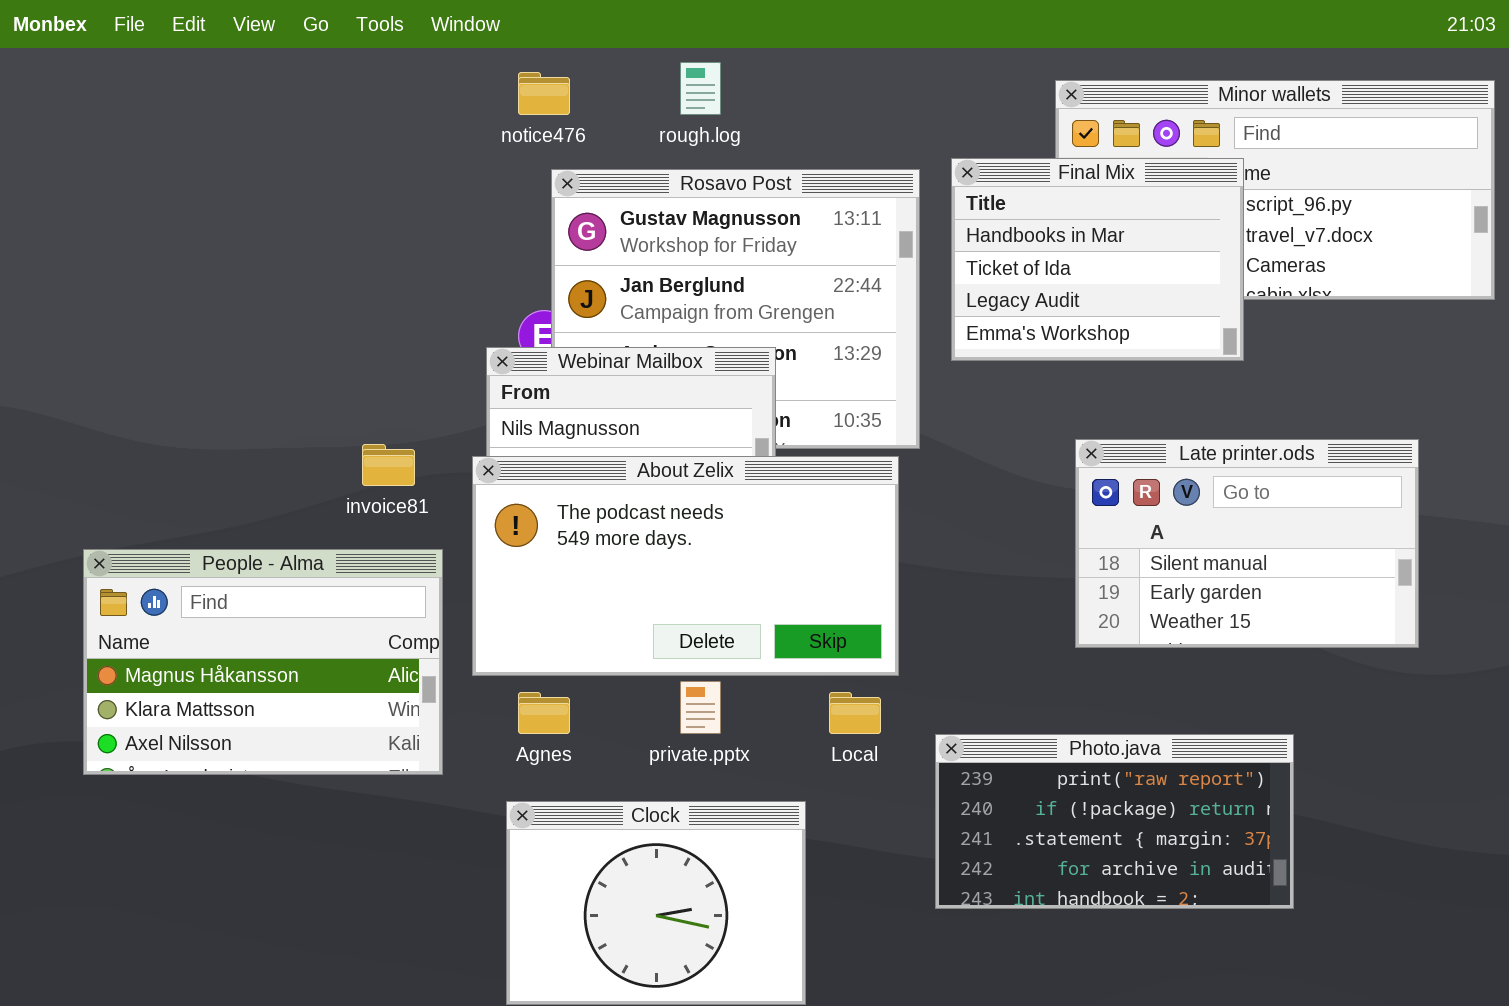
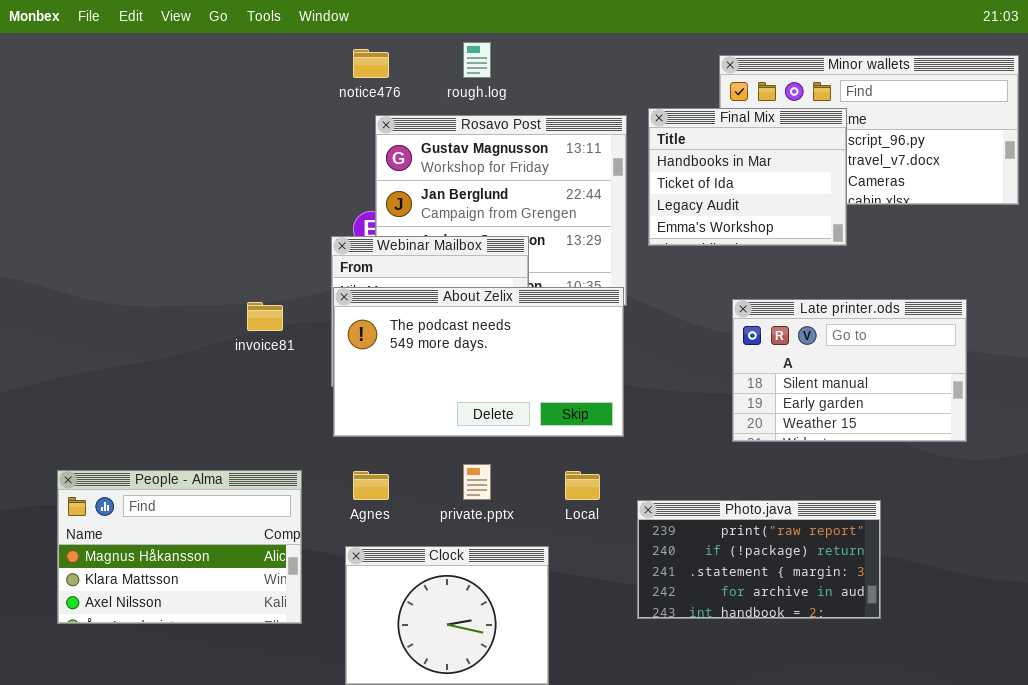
About Zelix: [472,456,899,676] -> [333,287,624,437], moved
People - Alma: [83,549,443,775] -> [57,470,302,624], moved

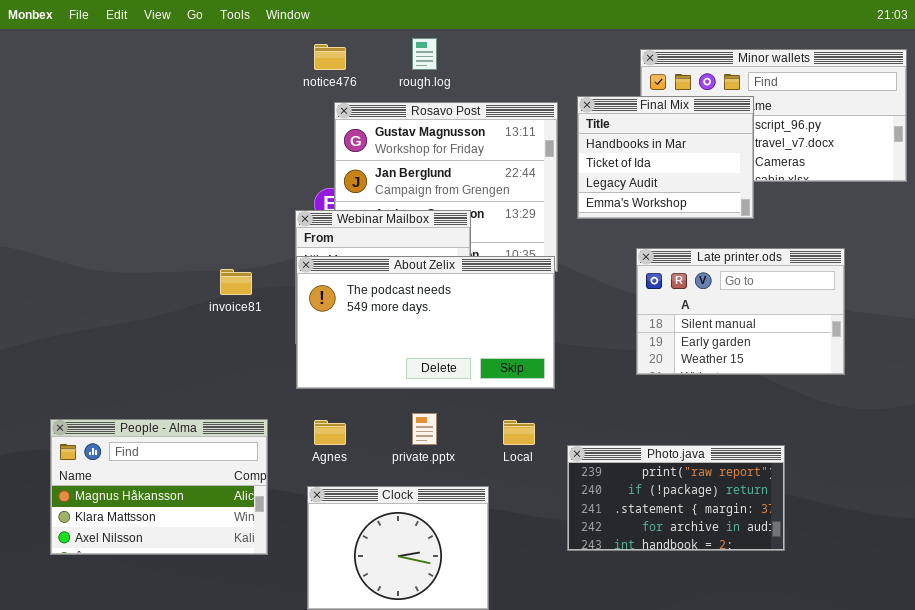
Late printer.ods: [732,299,967,442] -> [636,248,845,375], moved

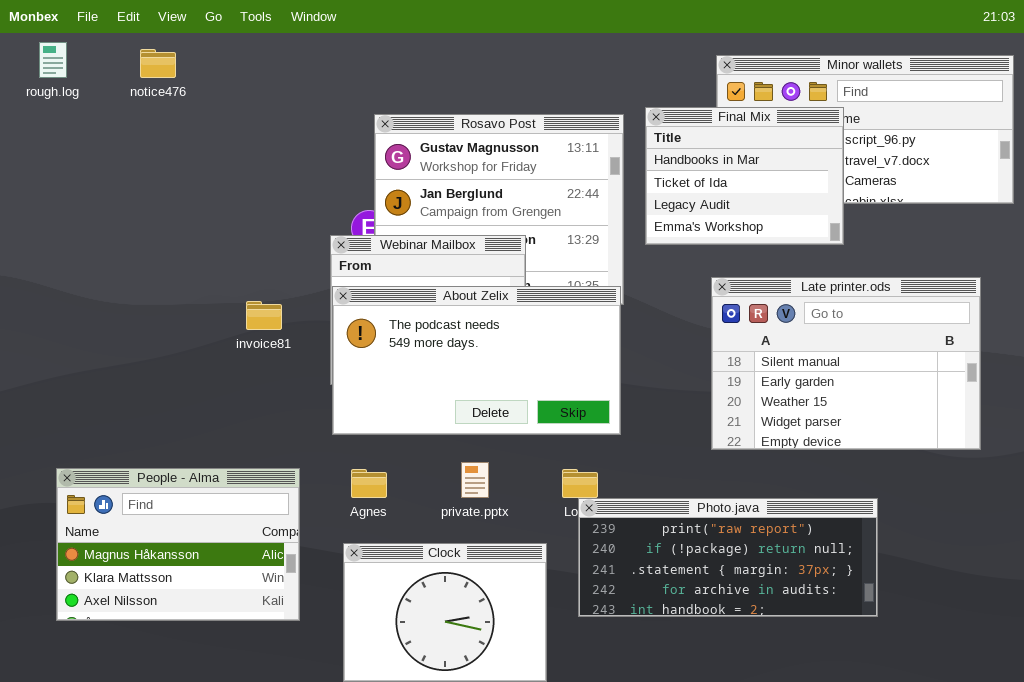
rough.log: [412,38,437,70] -> [39,42,67,78], moved
notice476: [314,44,346,70] -> [140,49,176,78], moved
Late printer.ods: [636,248,845,375] -> [711,277,981,450], resized
Photo.java: [567,445,785,551] -> [578,498,878,617], resized

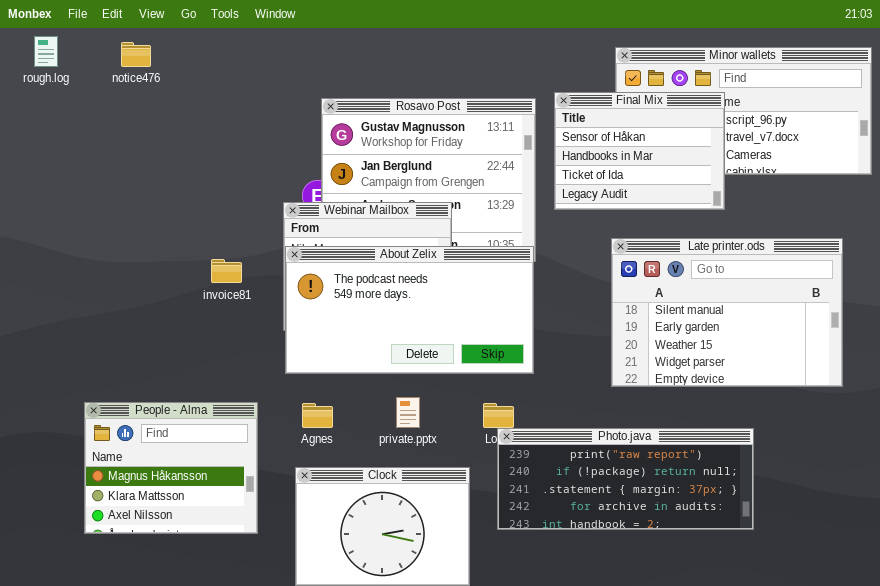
Final Mix: [645,107,844,245] -> [554,92,725,210], scrolled up 1 row
People - Alma: [56,468,300,621] -> [84,402,258,534], resized

